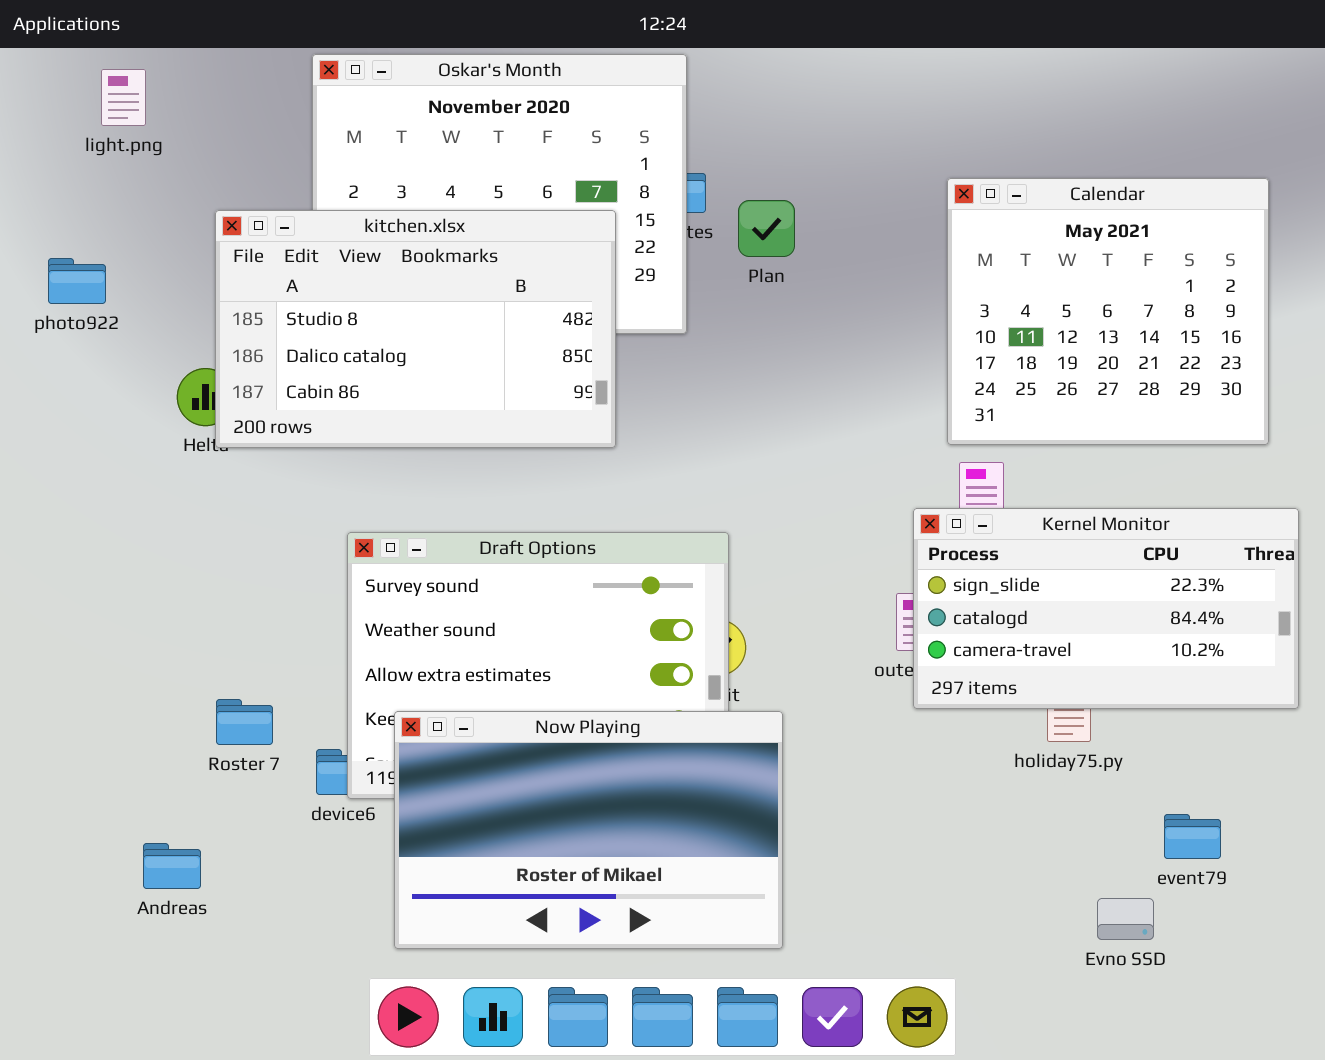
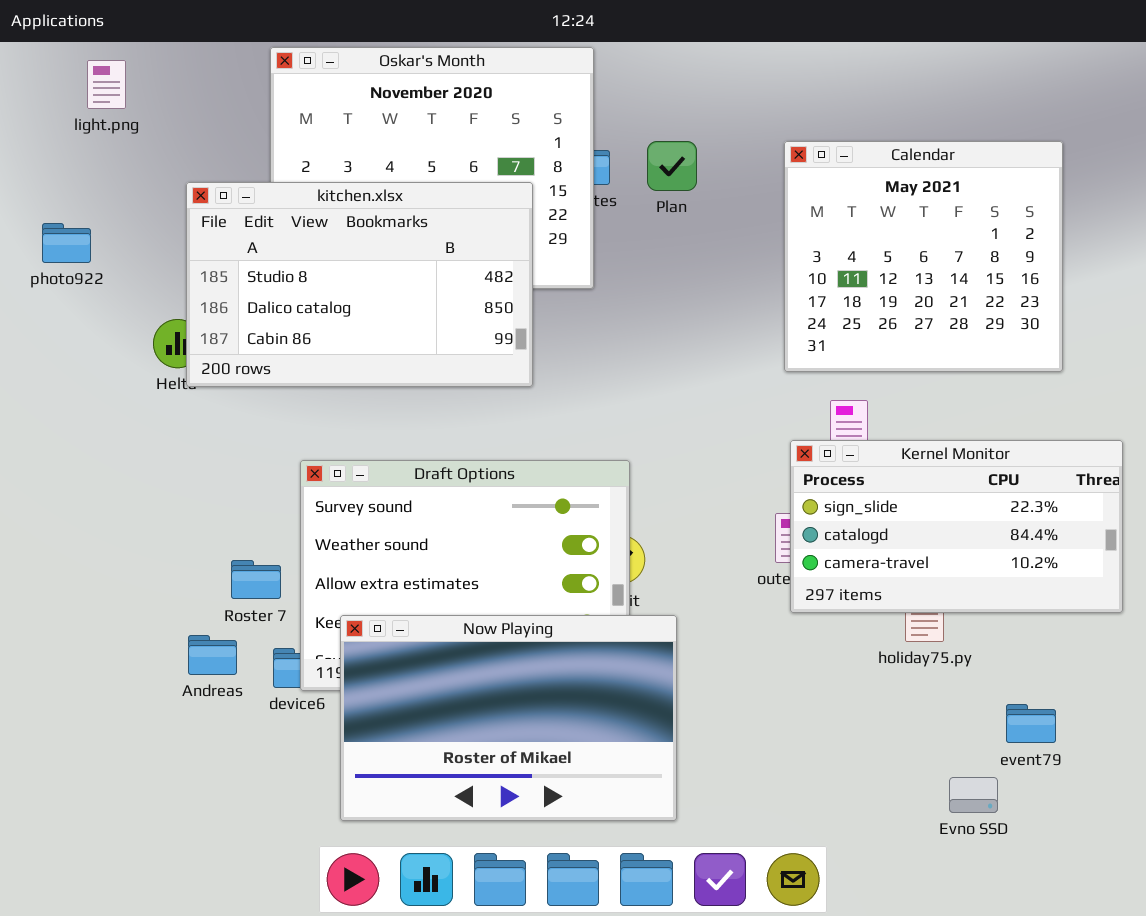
Calendar: [947,178,1269,445] -> [784,141,1063,372], moved
Plan: [738,200,795,257] -> [647,141,697,191], moved
Roster 7: [216,699,273,745] -> [231,560,281,599], moved
Andreas: [143,843,201,889] -> [188,635,237,675], moved

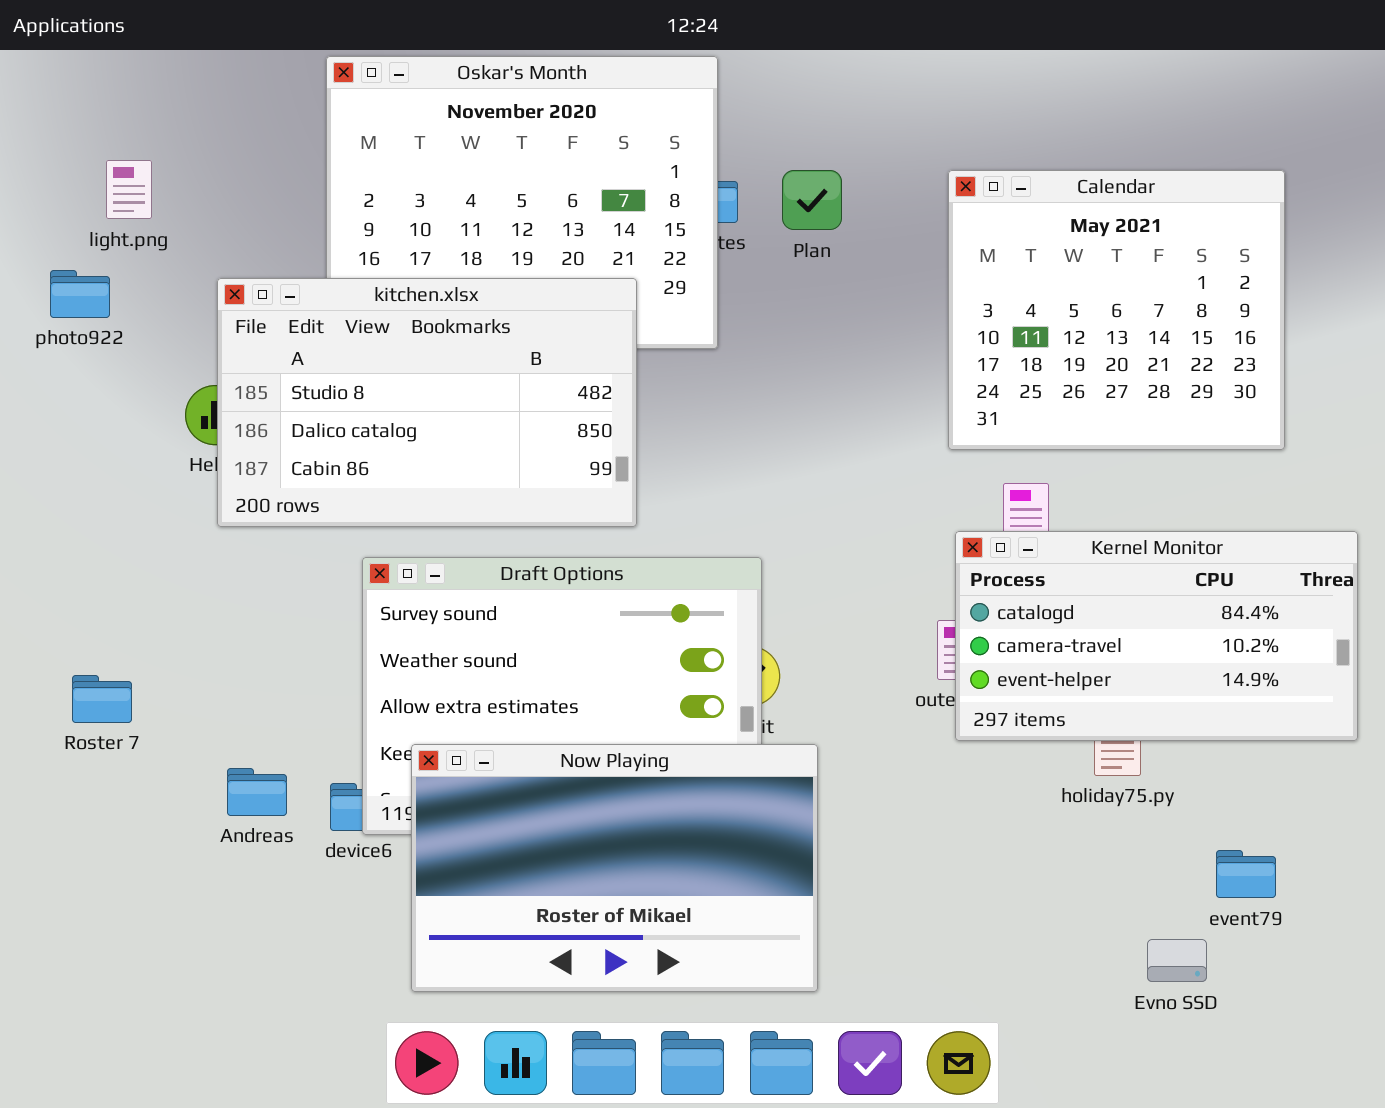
light.png: [87,60,126,109] -> [106,160,152,219], moved
kitchen.xlsx: [186,182,533,387] -> [217,278,637,527], moved
Kernel Monitor: [790,440,1123,613] -> [955,531,1358,741], scrolled down 1 row
Roster 7: [231,560,281,599] -> [72,675,132,723], moved

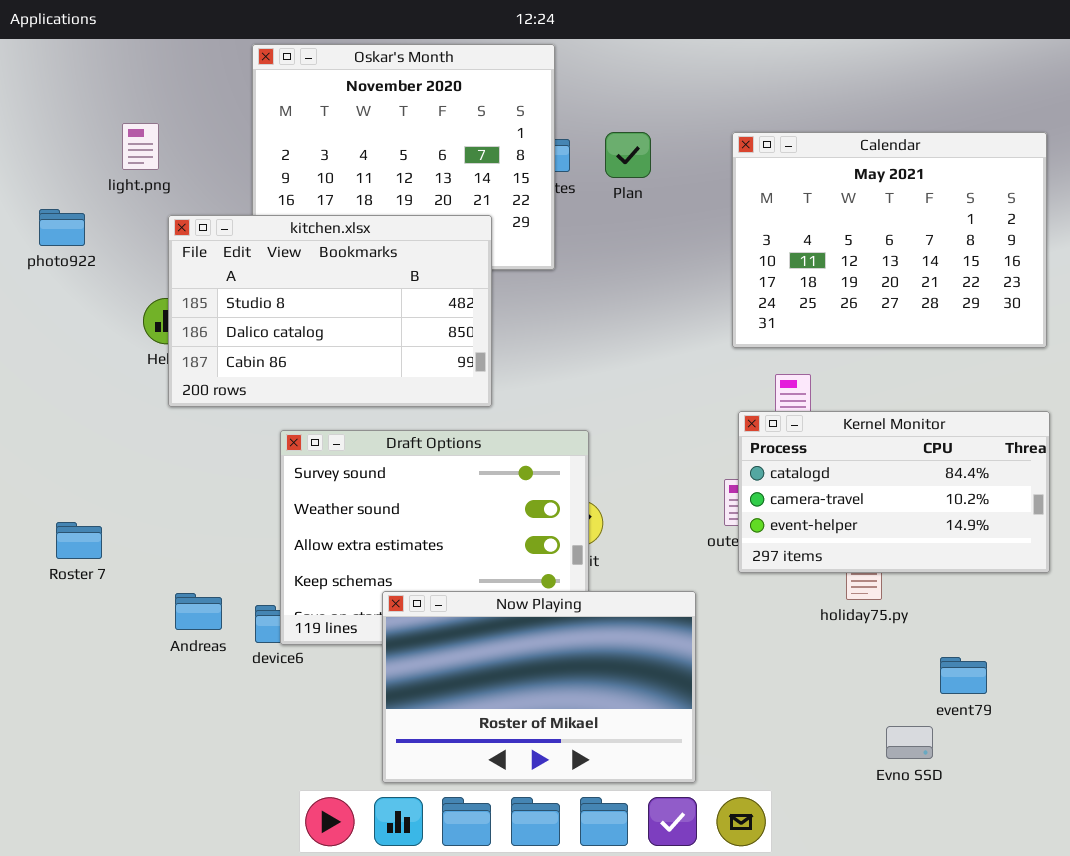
light.png: [106,160,152,219] -> [122,123,159,170], moved
Calendar: [948,170,1285,450] -> [732,132,1047,348], resized
Now Playing: [411,744,818,992] -> [382,591,696,783], moved

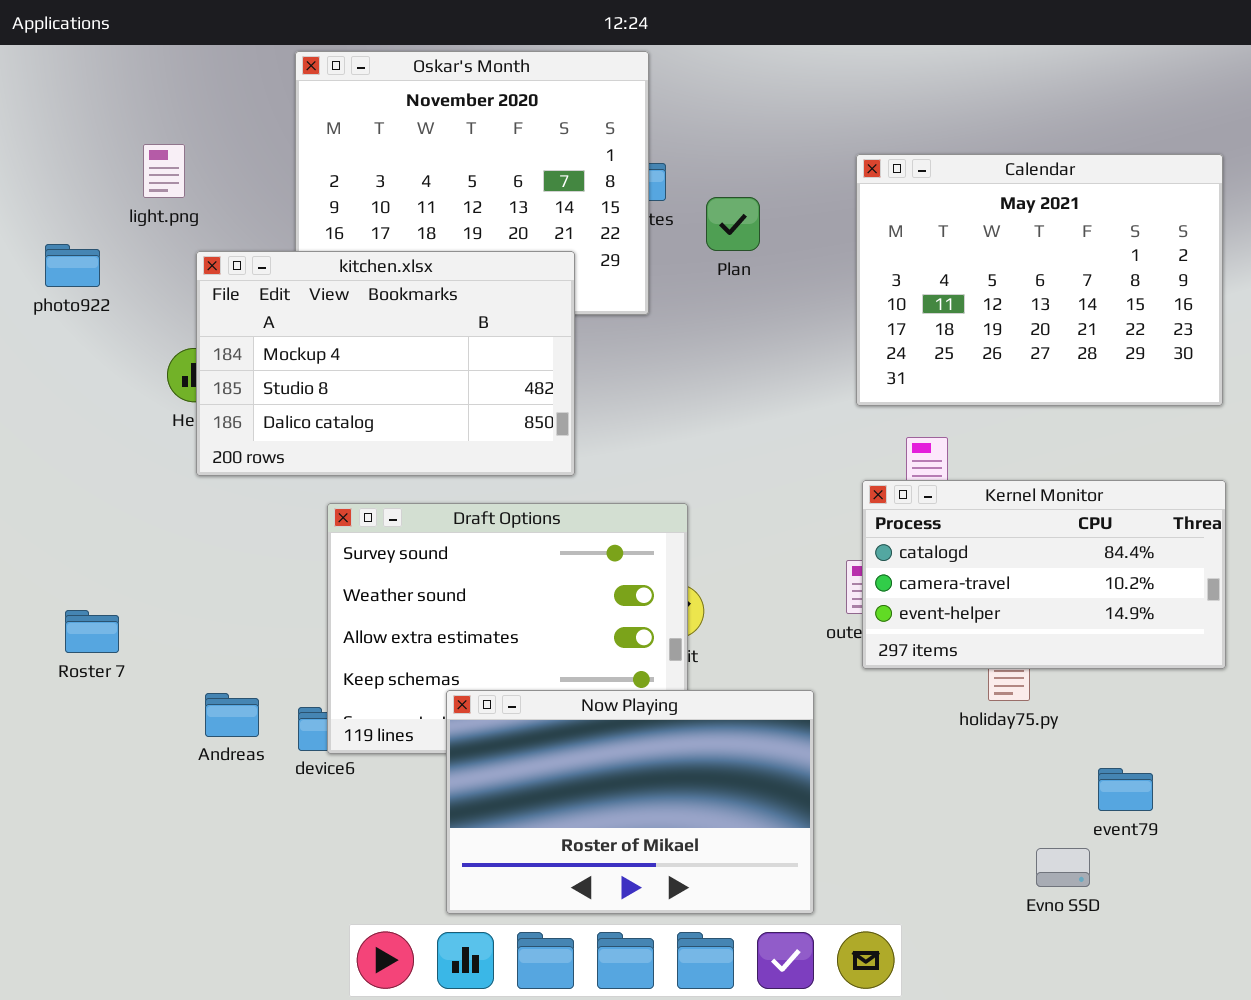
Plan: [605,132,651,178] -> [706,197,760,251], moved
kitchen.xlsx: [168,215,492,407] -> [196,251,575,476], scrolled up 1 row

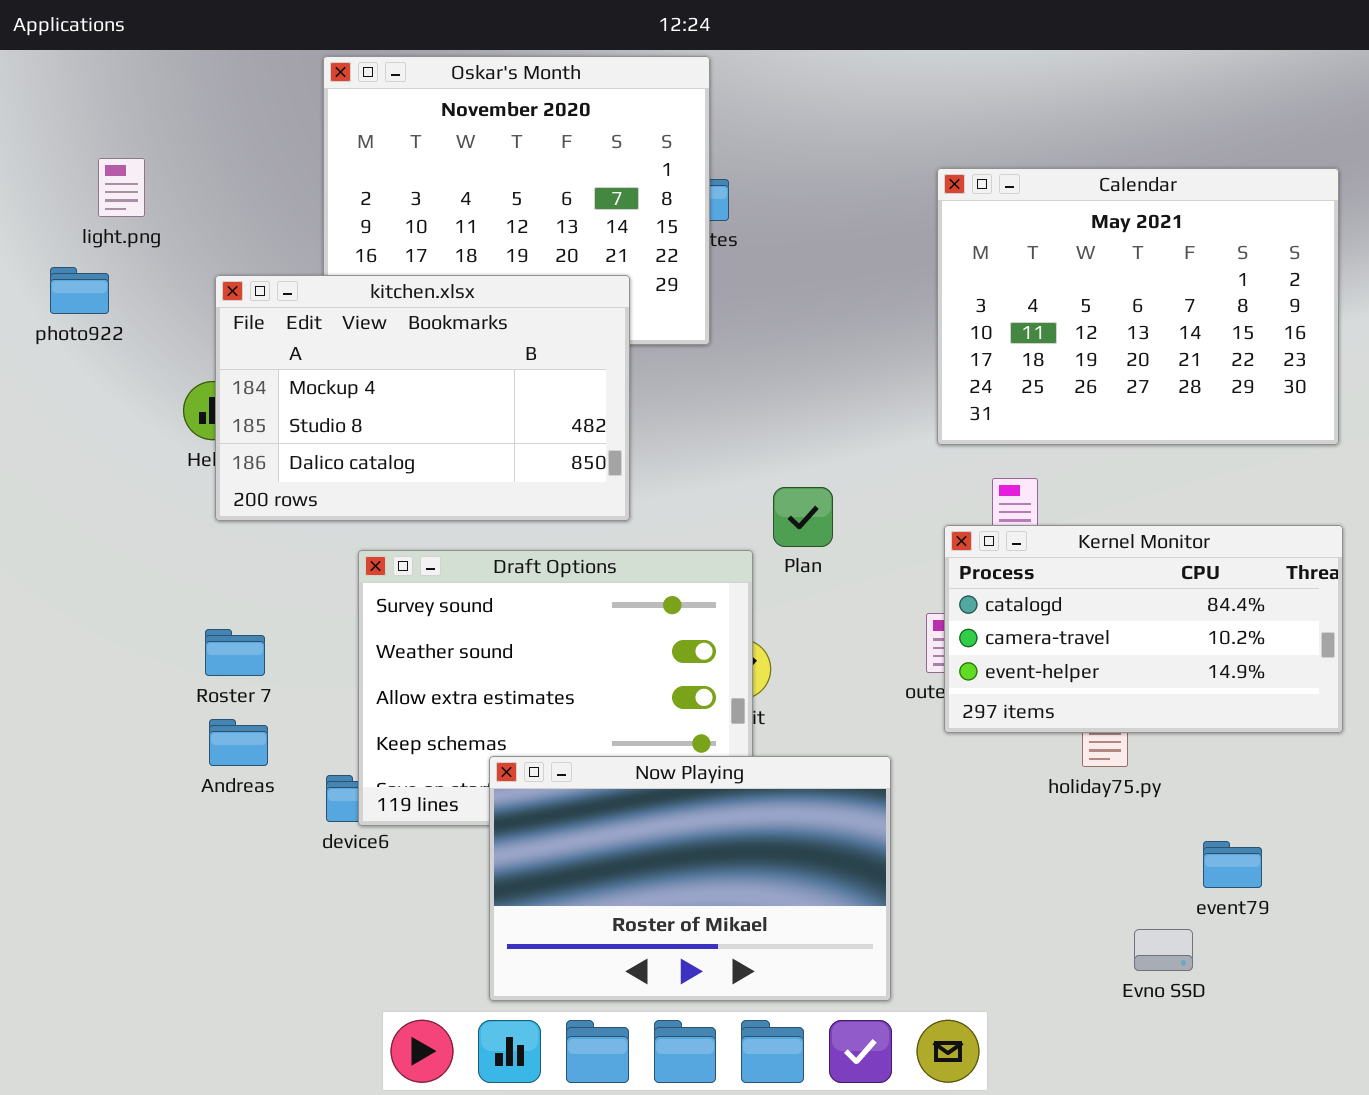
light.png: [143,144,185,198] -> [98,158,145,217], moved
Plan: [706,197,760,251] -> [773,487,833,547], moved
Roster 7: [65,610,119,653] -> [205,629,265,676], moved
Andreas: [205,693,259,737] -> [209,719,268,766], moved

